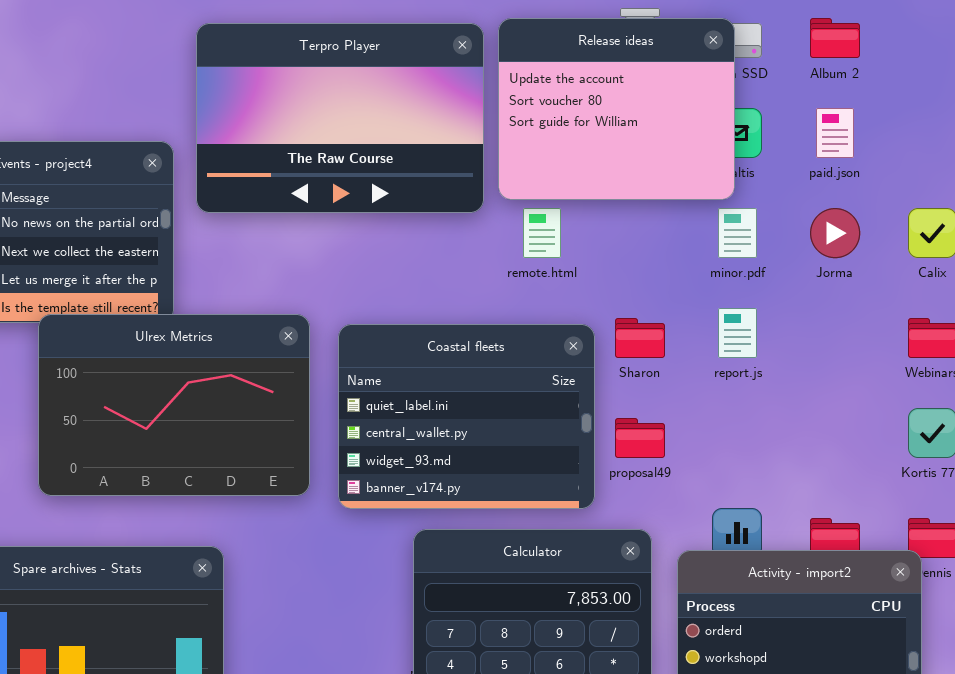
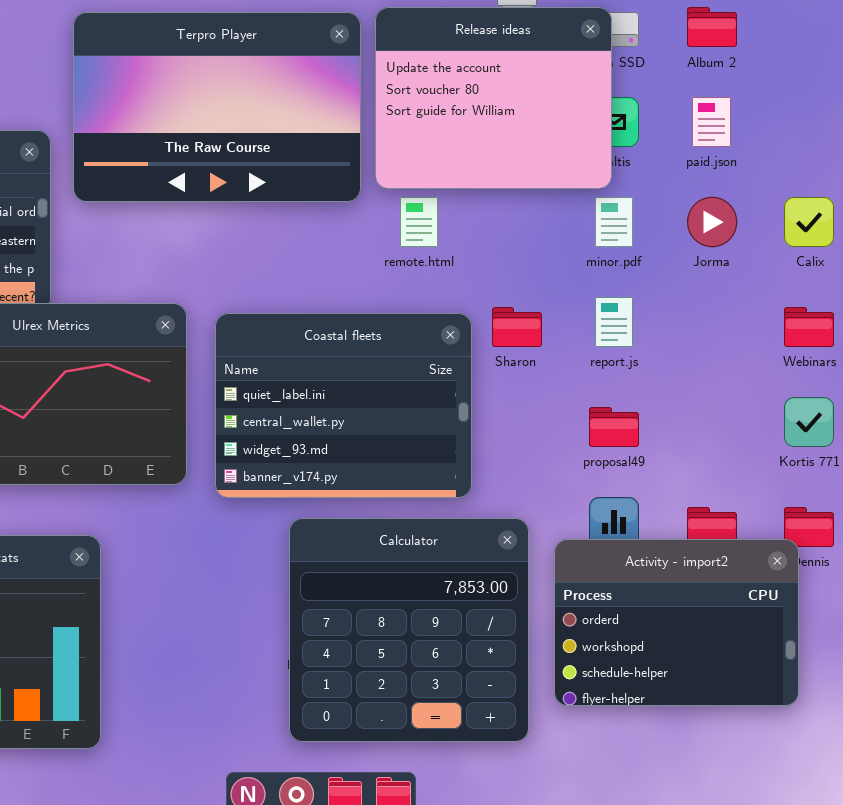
proposal49: [615,418,665,458] -> [589,407,639,447], moved

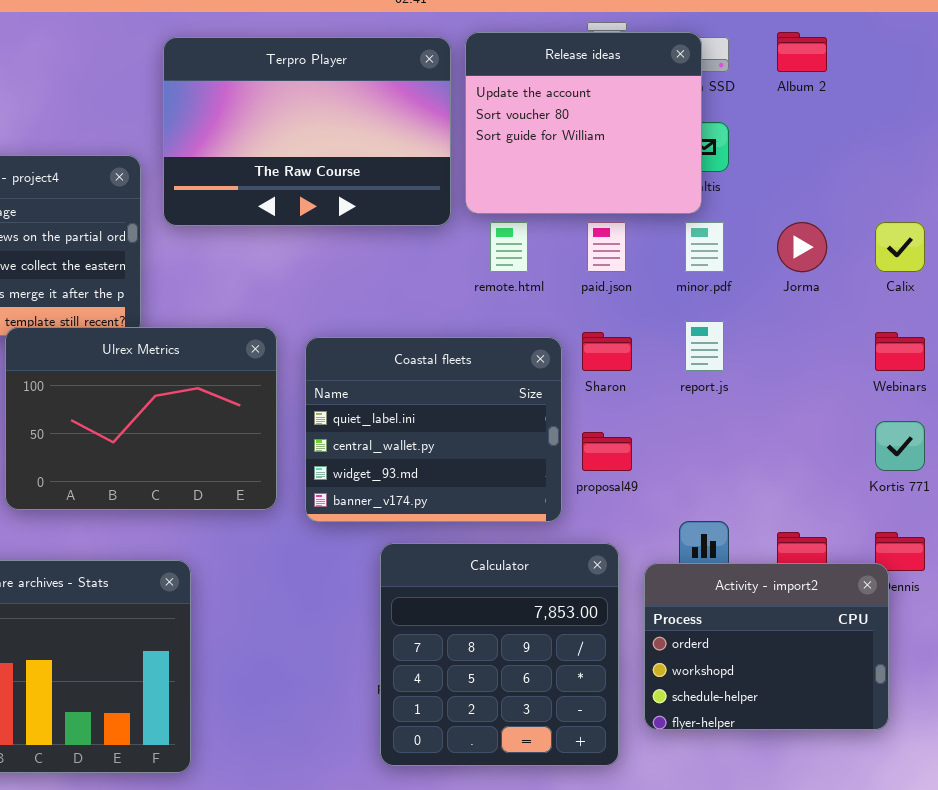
paid.json: [692,97,731,147] -> [587,222,626,272], moved
proposal49: [589,407,639,447] -> [582,432,632,471], moved

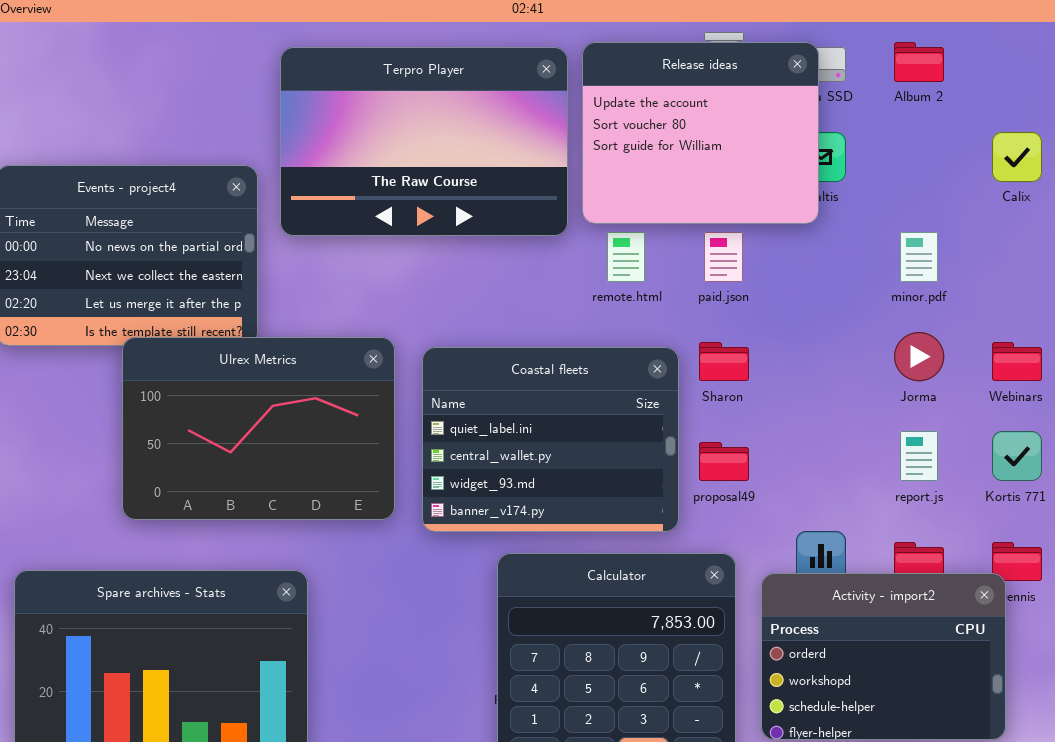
minor.pdf: [685,222,724,272] -> [900,232,938,282], moved
Jorma: [777,222,827,272] -> [894,332,944,381], moved
Calix: [875,222,925,272] -> [992,132,1042,182], moved
report.js: [685,321,724,371] -> [900,431,938,481], moved

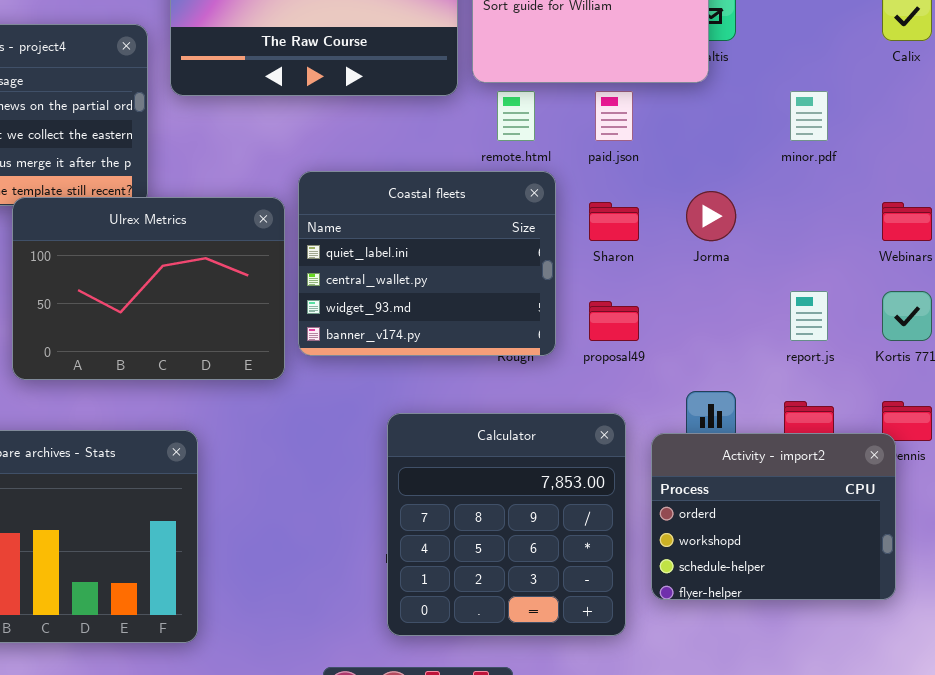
Jorma: [894,332,944,381] -> [686,191,736,241], moved
Coastal fleets: [422,347,679,532] -> [298,171,556,356], moved

